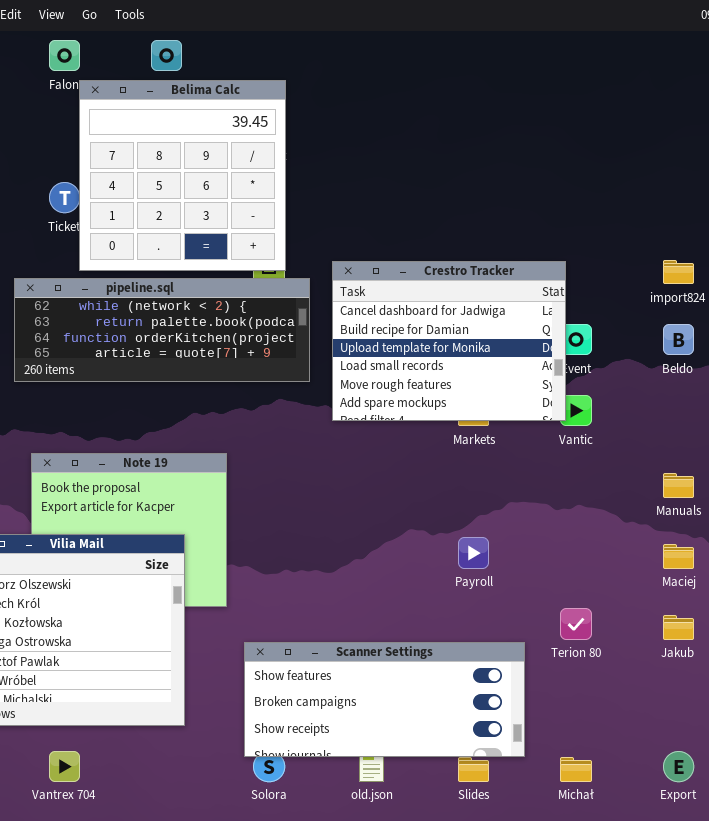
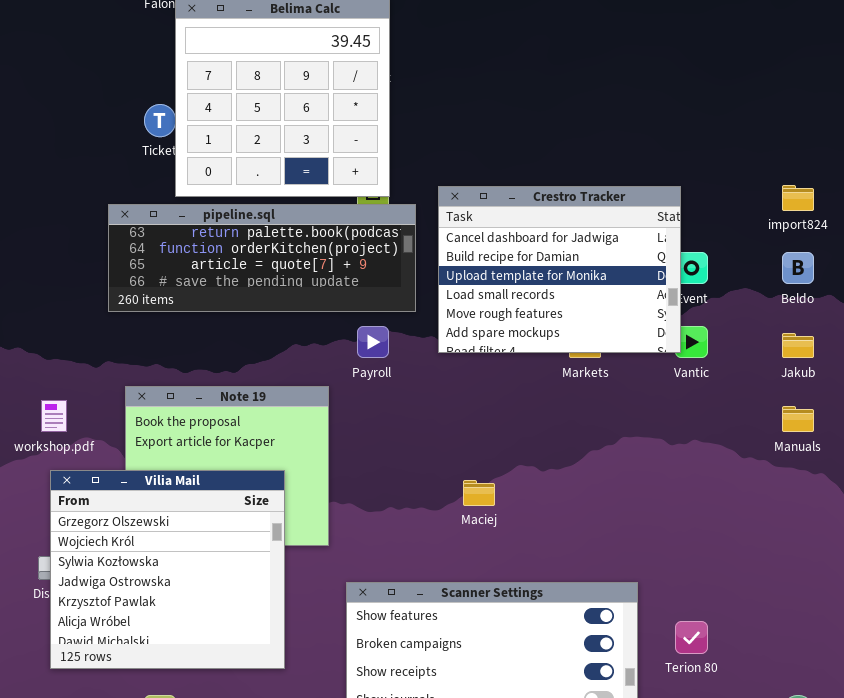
pipeline.sql: [14,278,310,382] -> [108,204,416,312], scrolled down 1 row
Payroll: [458,537,489,569] -> [357,326,389,358], moved
Maciej: [663,544,694,569] -> [463,480,495,506], moved
Terion 80: [560,608,592,640] -> [675,621,708,654], moved
Jakub: [663,615,694,640] -> [782,333,814,358], moved

